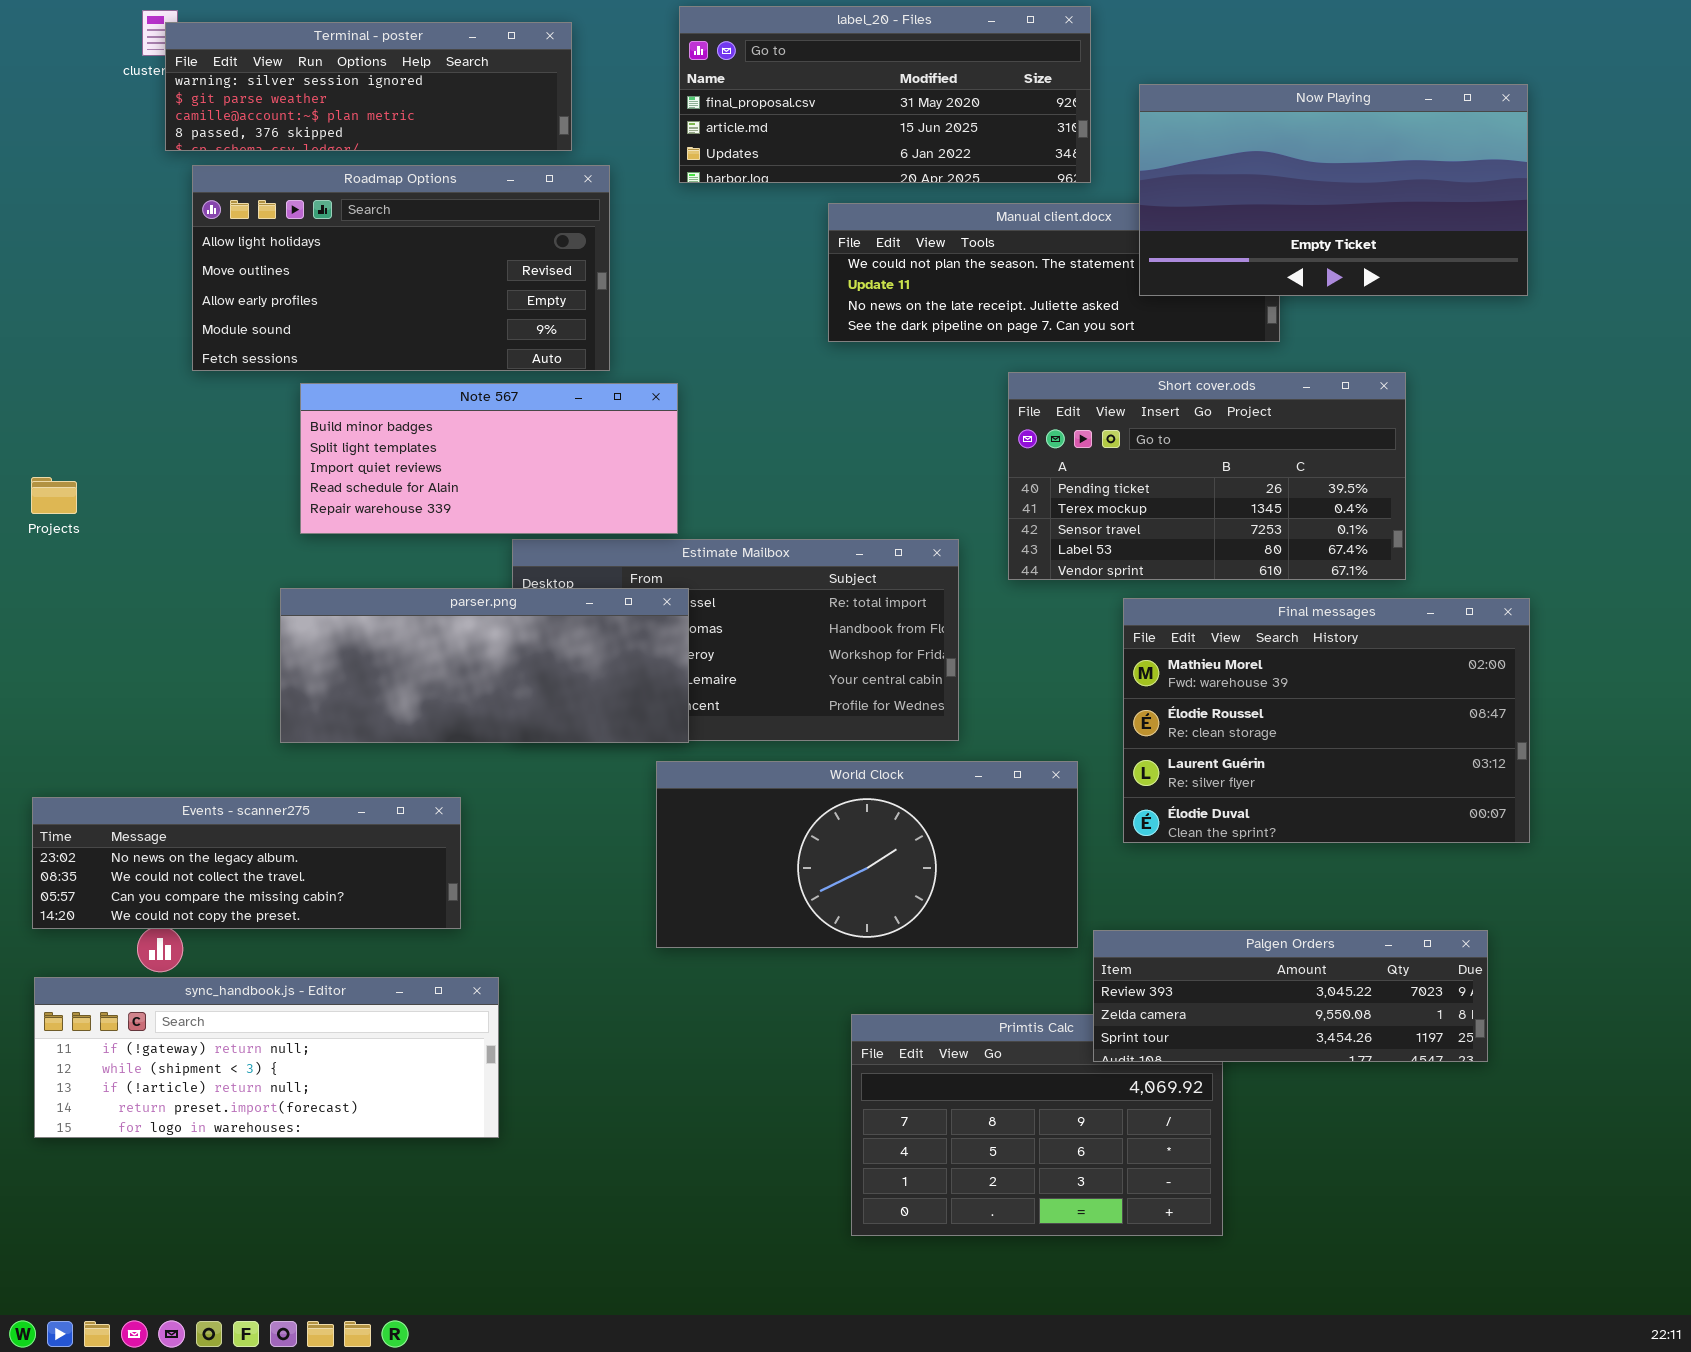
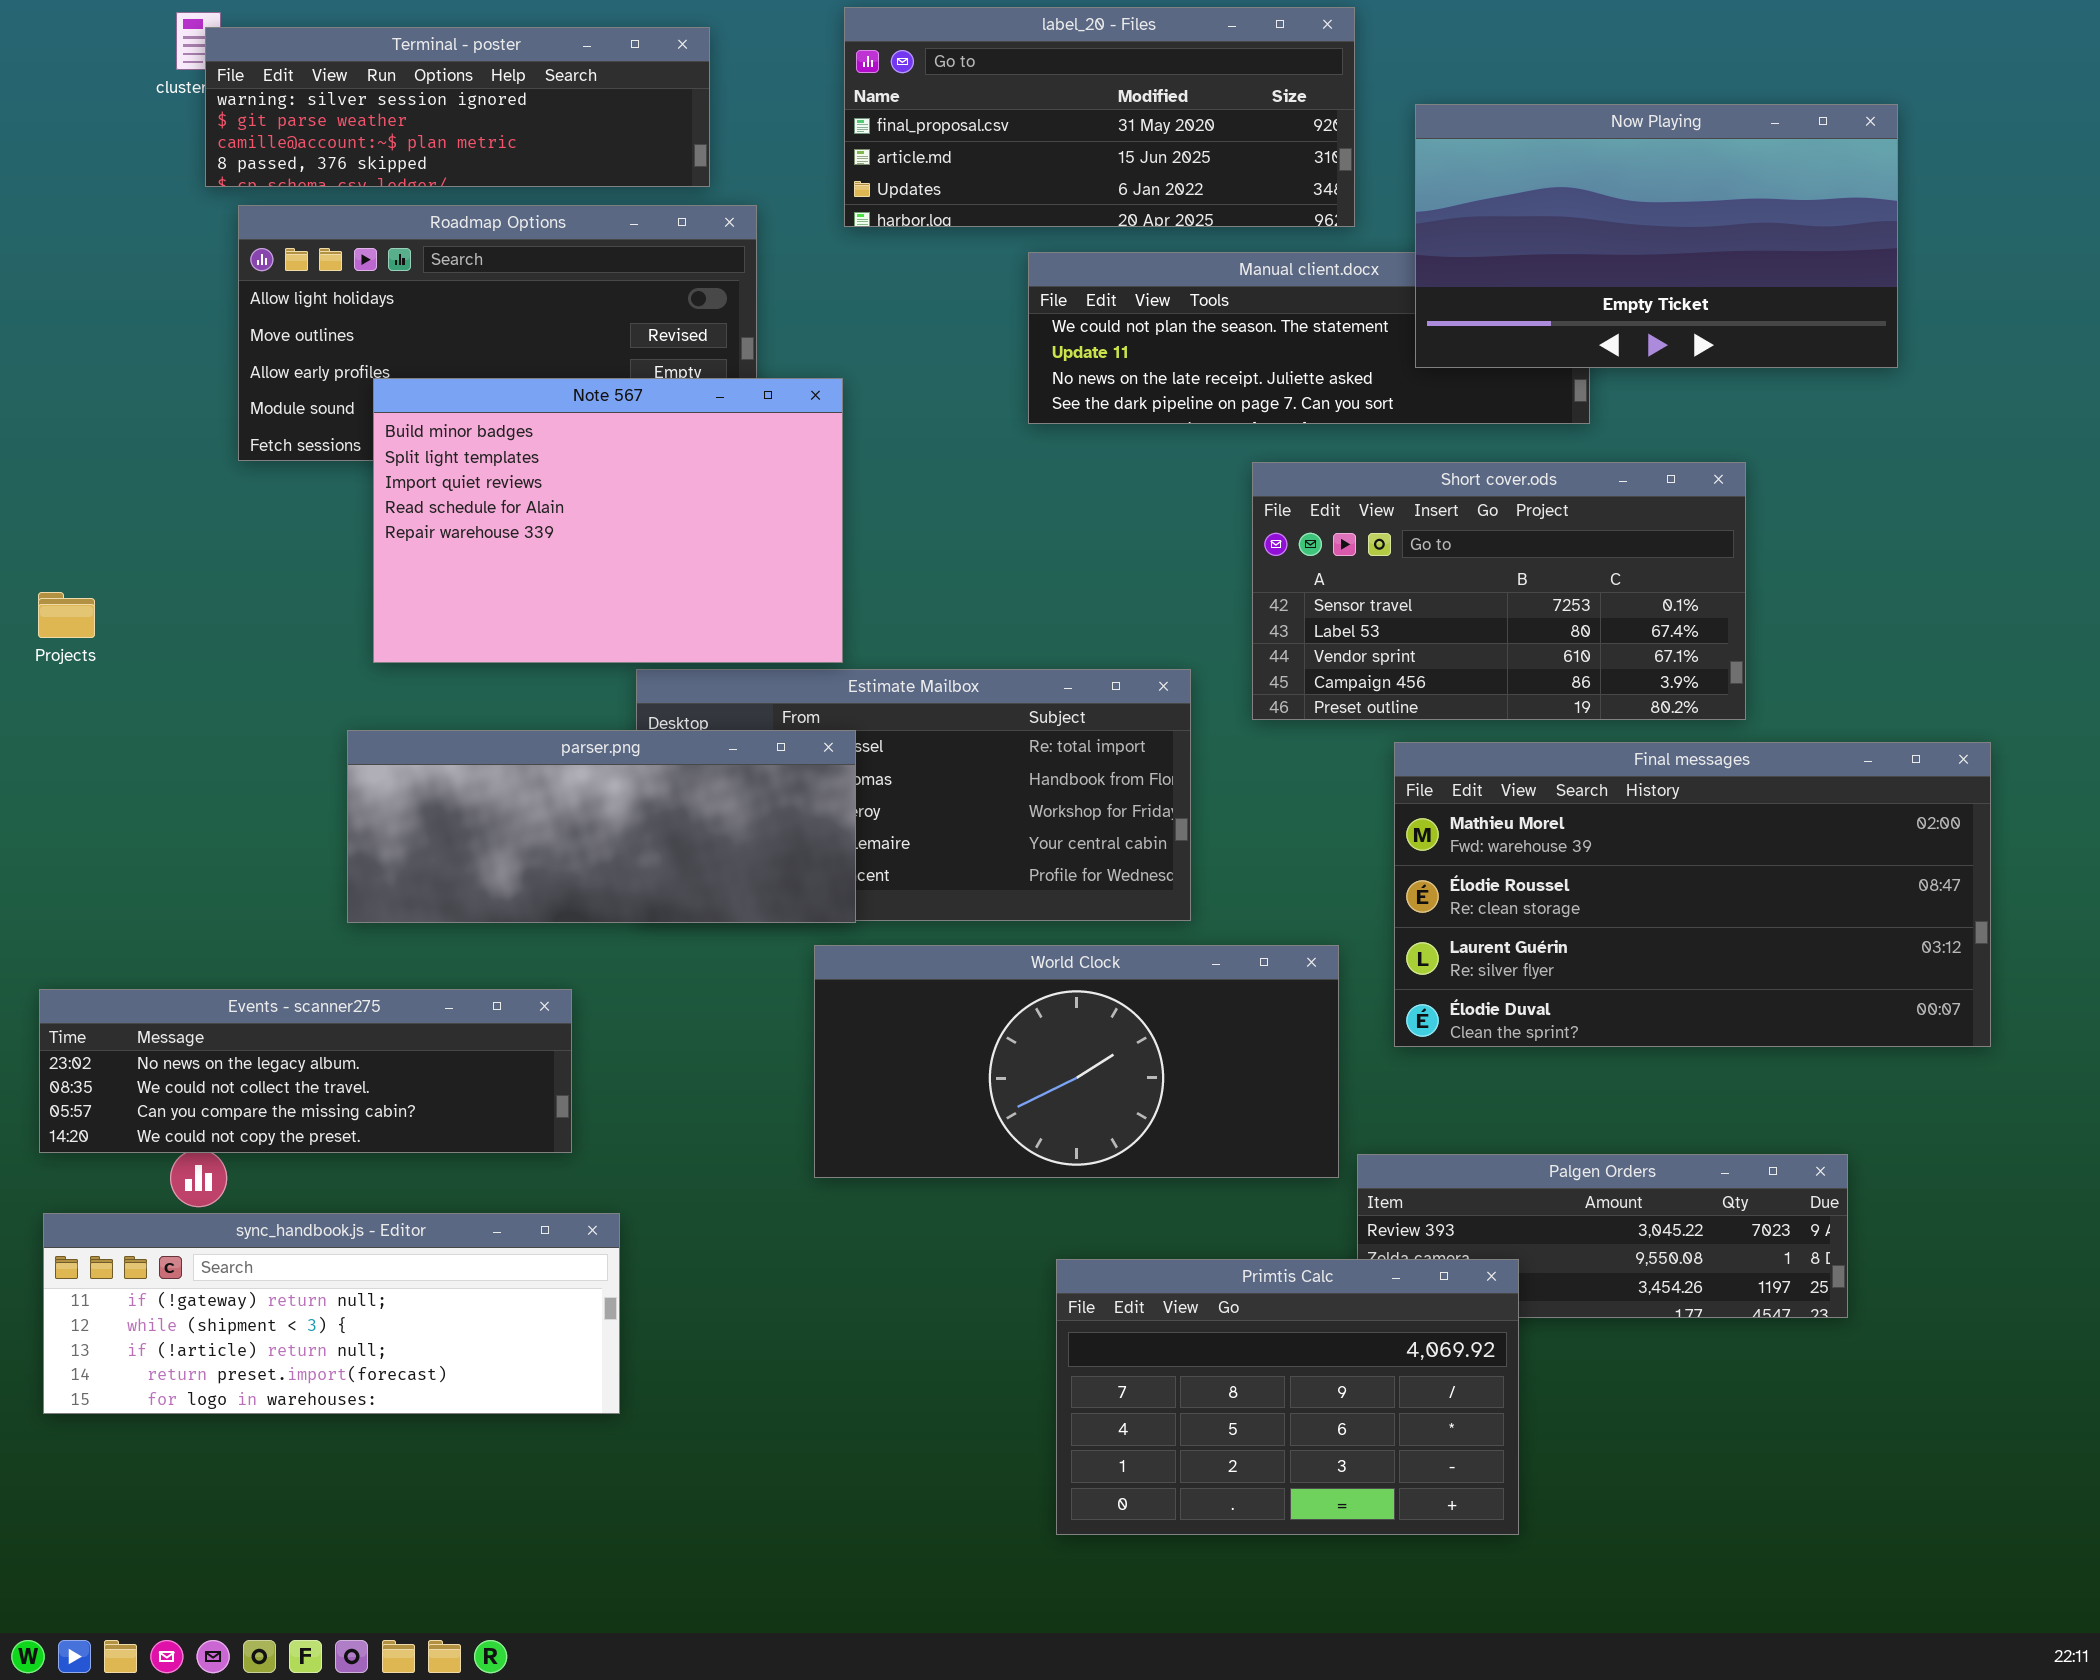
Short cover.ods: [1008,372,1406,580] -> [1252,462,1746,720], scrolled down 2 rows
Note 567: [300,383,678,534] -> [373,378,843,663], resized
Final messages: [1123,598,1530,843] -> [1394,742,1991,1047], resized
Primtis Calc: [851,1014,1223,1236] -> [1056,1259,1519,1535], raised

